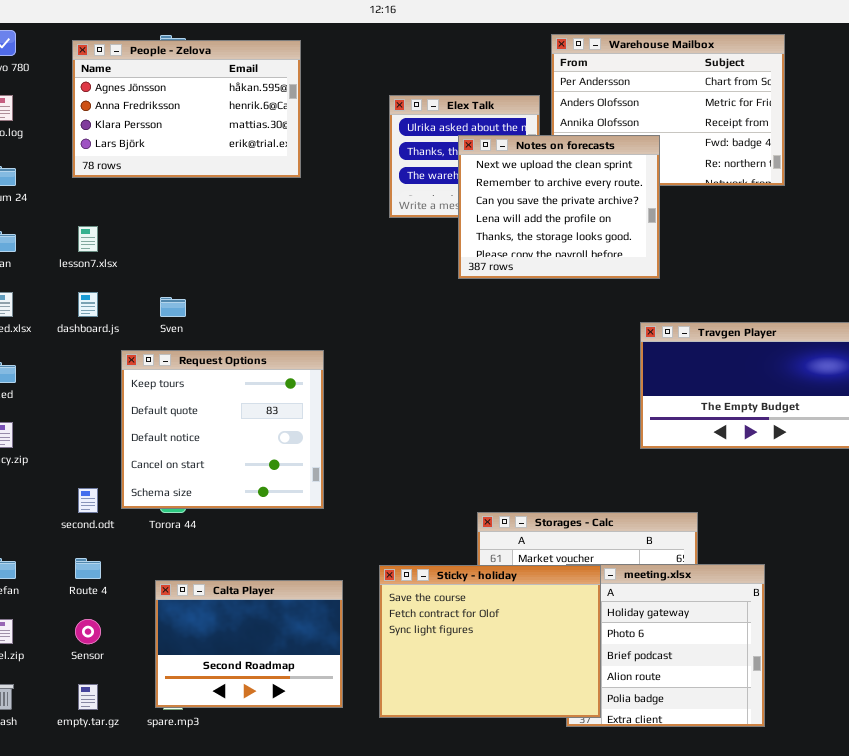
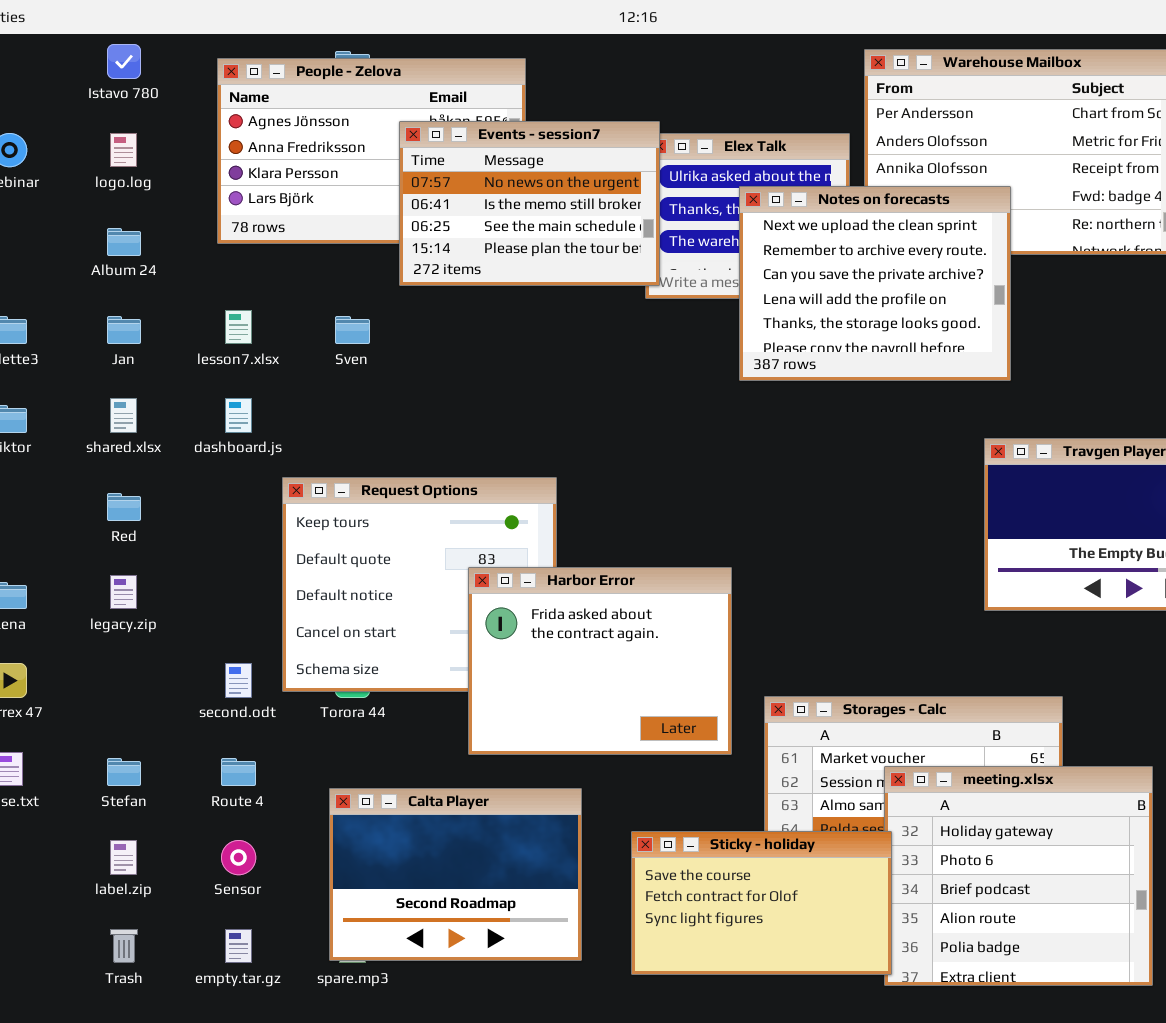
Events - session7: none -> [399,121,660,286], opened
Sven: [160,297,186,317] -> [335,316,370,344], moved
Harbor Error: none -> [468,567,732,755], opened
Sticky - holiday: [379,565,601,718] -> [631,831,892,975], resized

